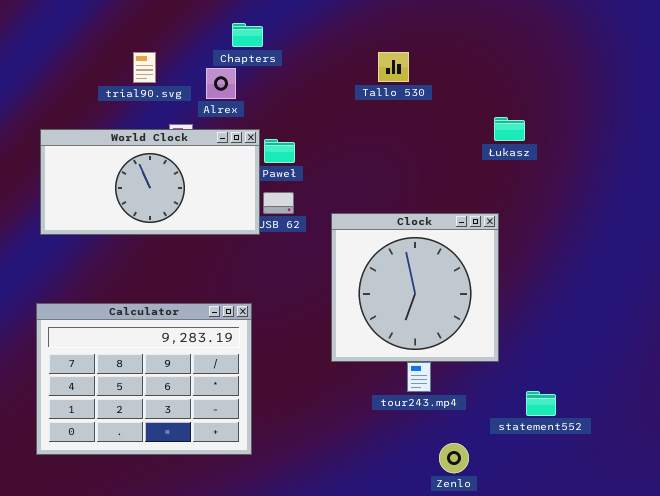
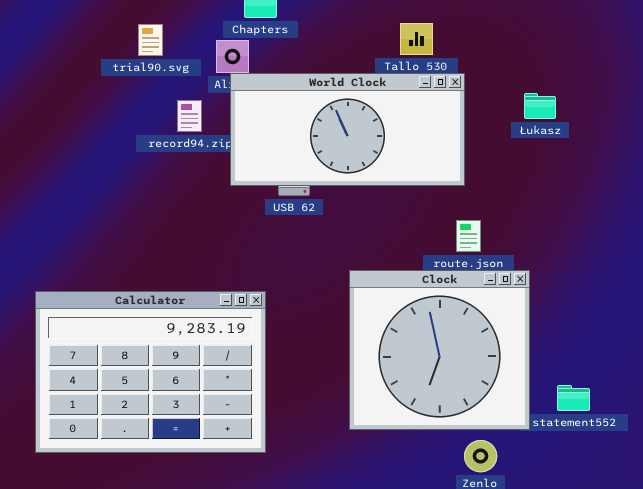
World Clock: [40,129,260,235] -> [230,73,465,186], moved
Clock: [331,213,499,362] -> [349,270,530,430], moved

